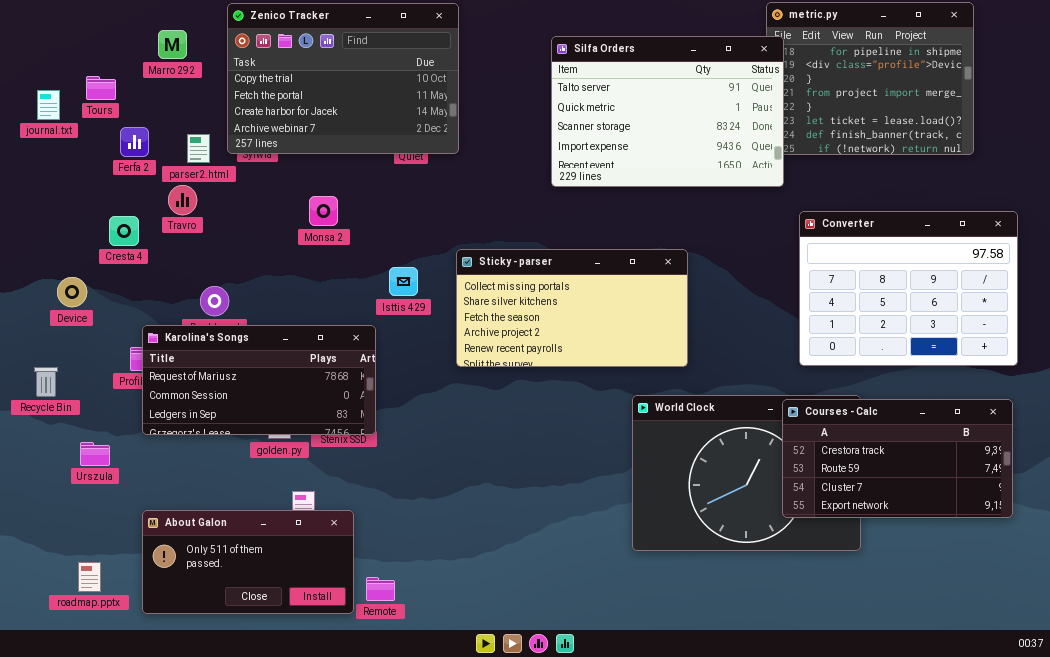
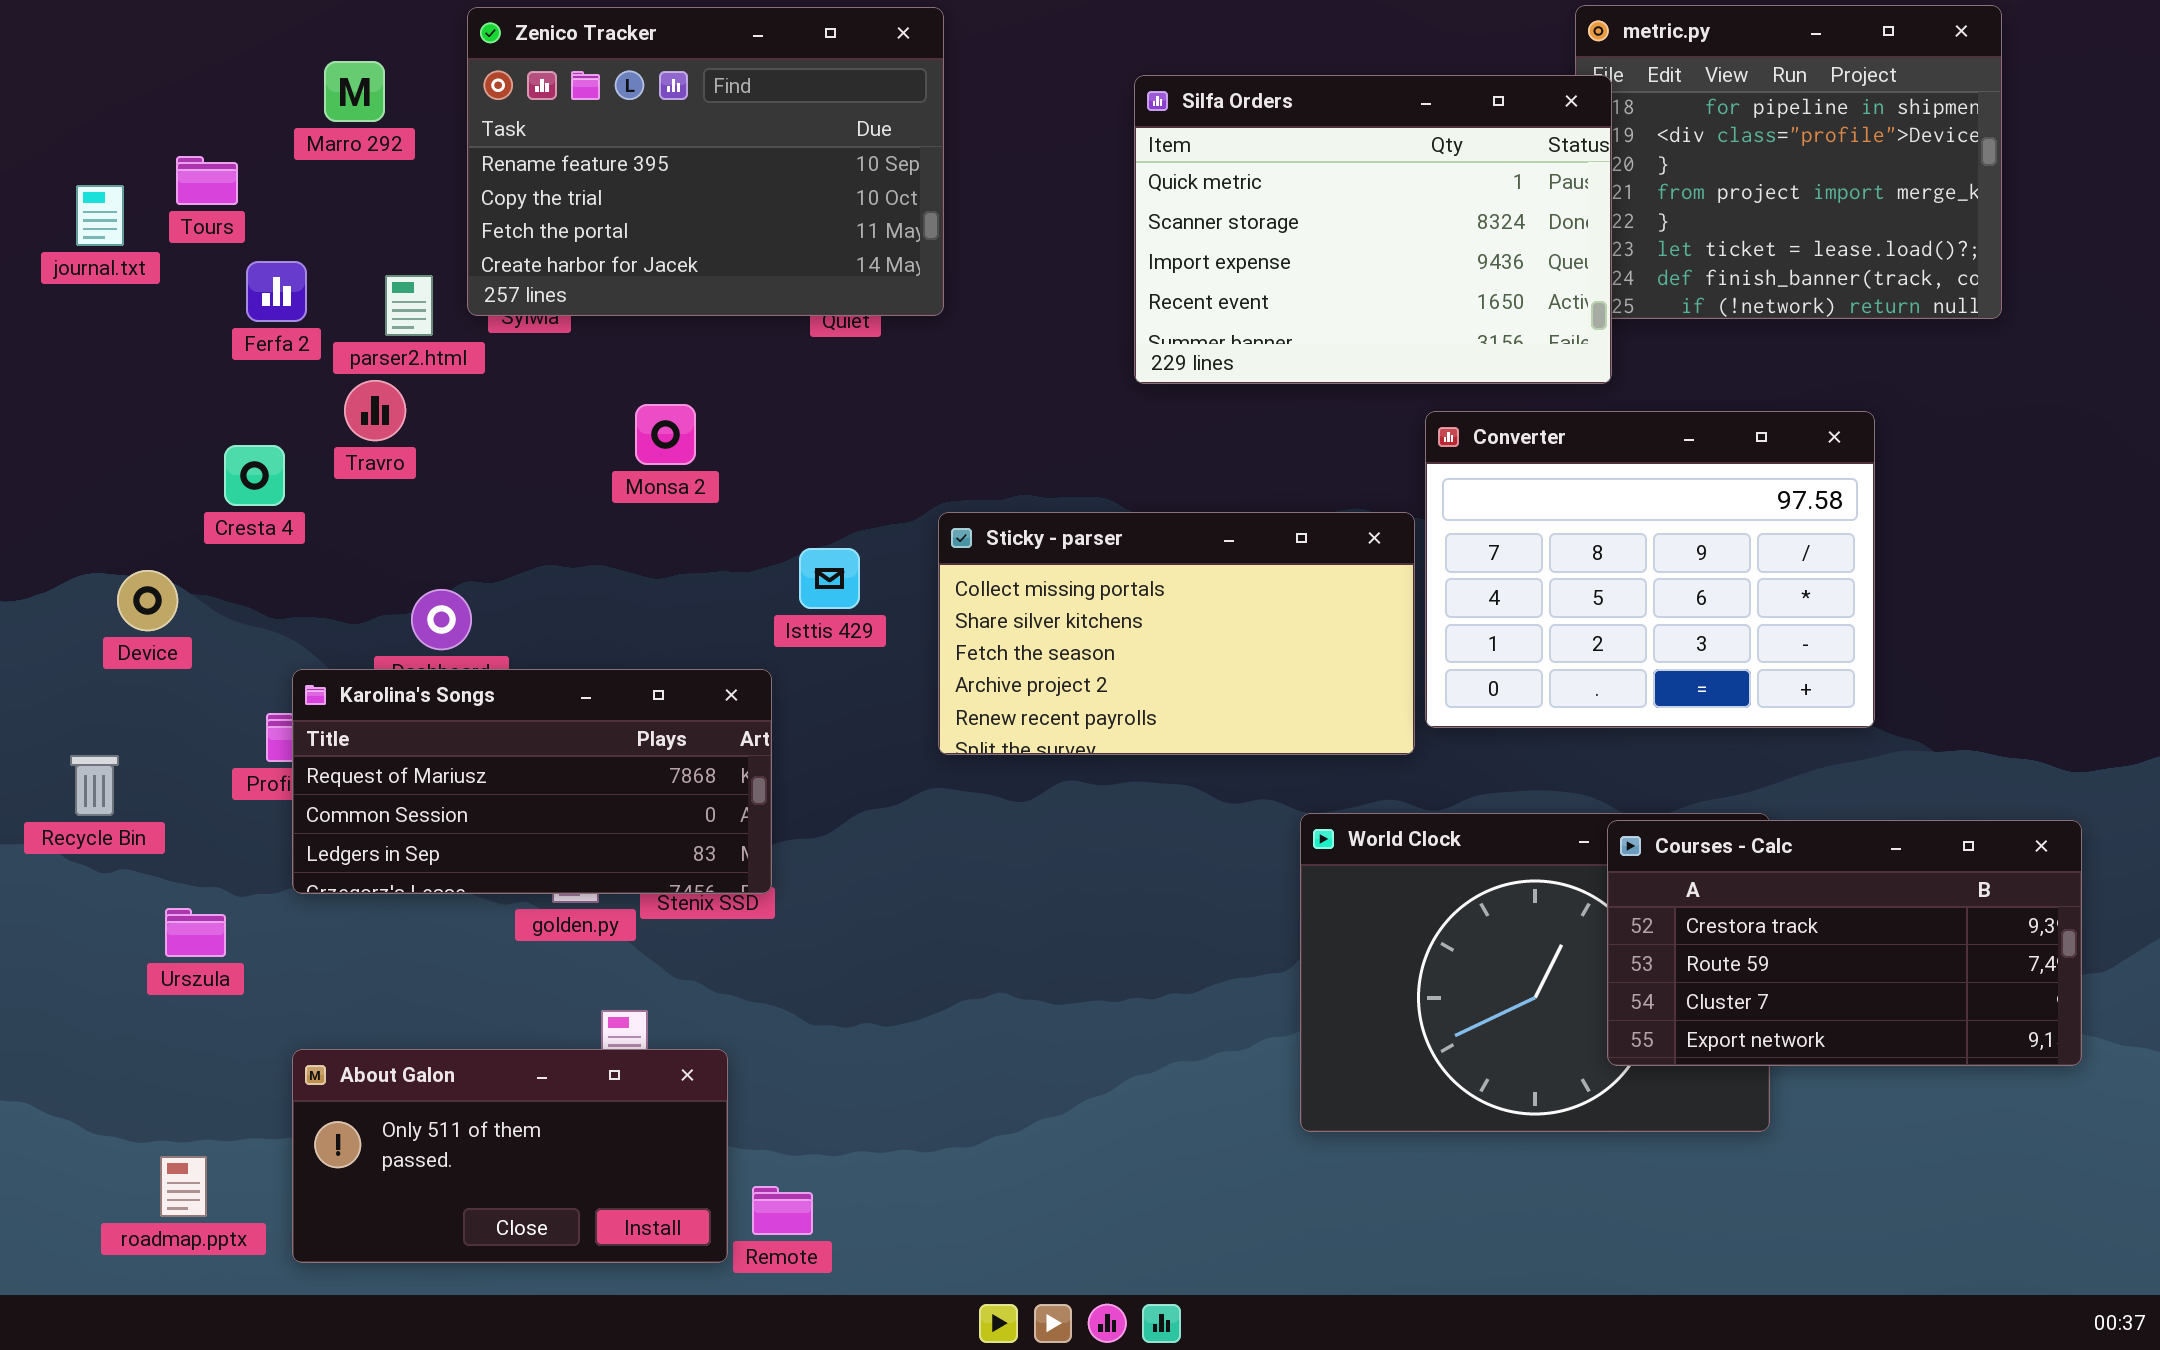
Zenico Tracker: [227,3,459,154] -> [467,7,944,316], scrolled up 1 row
Silfa Orders: [551,36,784,187] -> [1134,75,1612,384], scrolled down 1 row
Converter: [799,211,1018,366] -> [1425,411,1875,728], moved

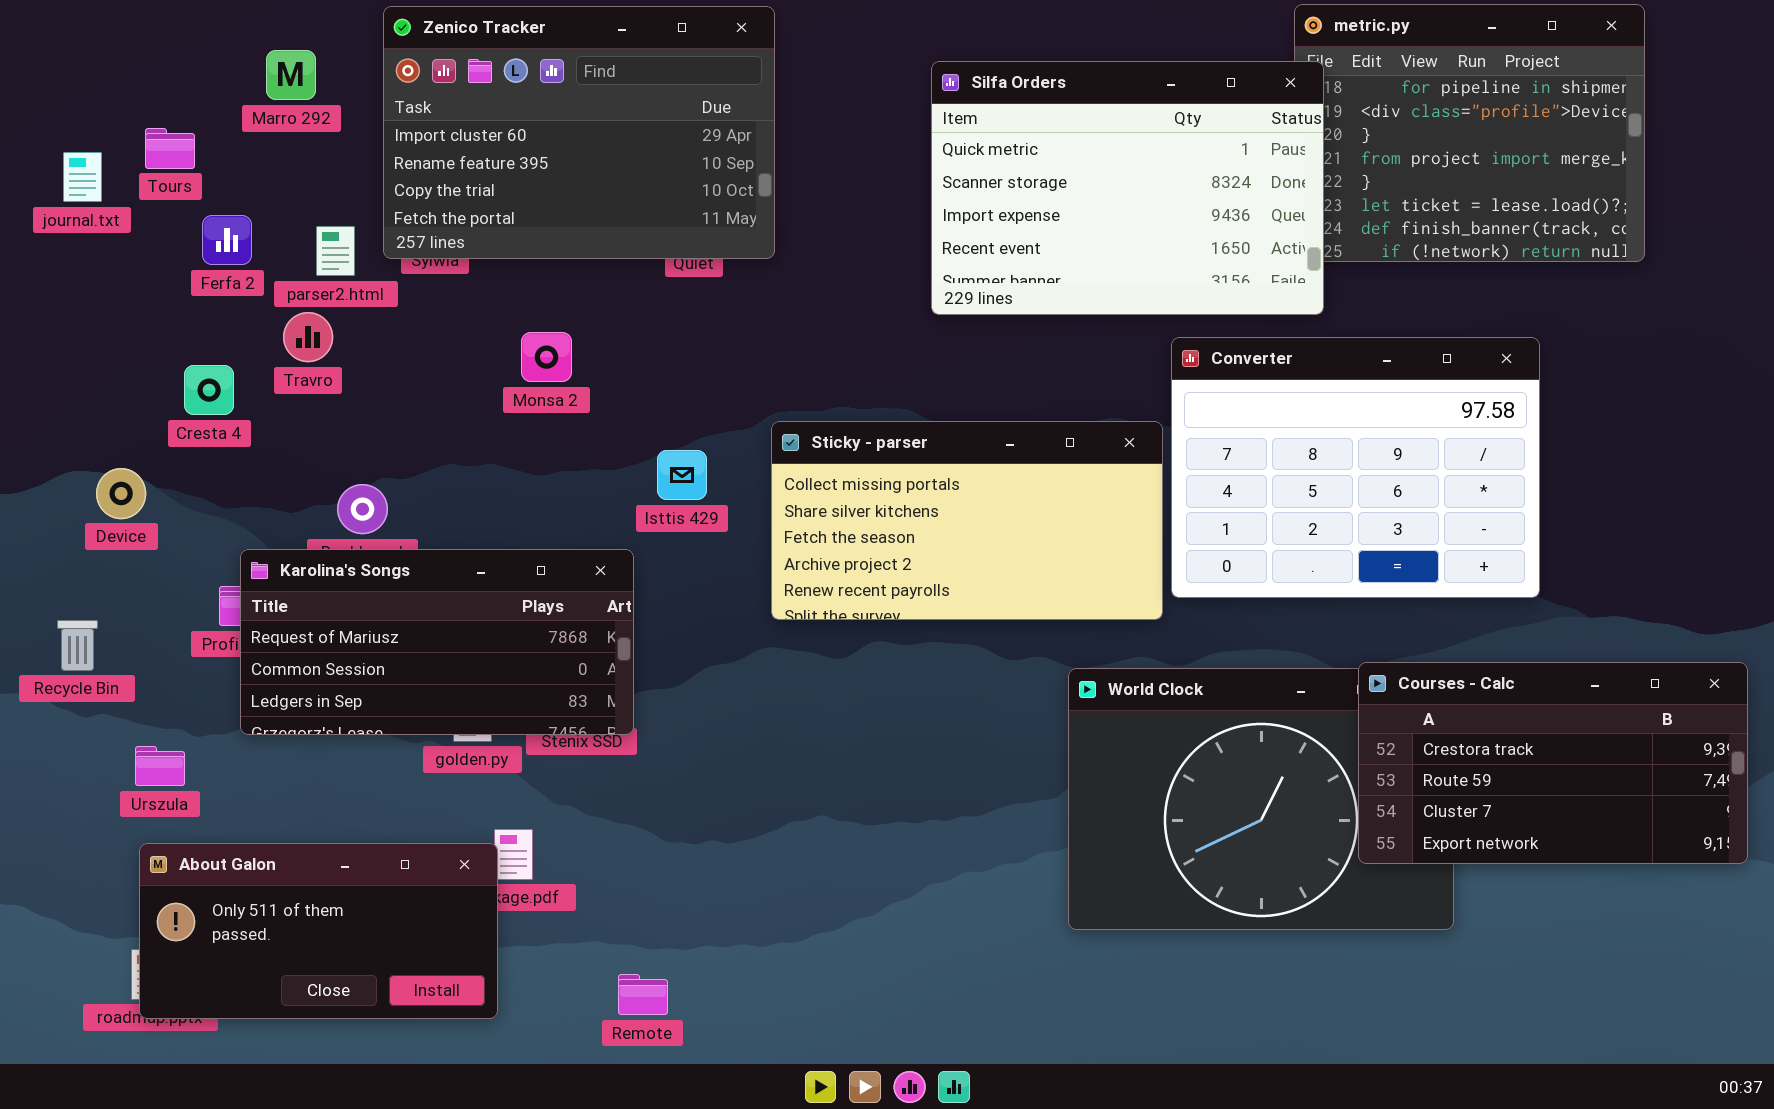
Zenico Tracker: [467,7,944,316] -> [383,6,775,259], scrolled up 1 row
Courses - Calc: [1607,820,2082,1066] -> [1358,662,1748,864], moved
About Galon: [292,1049,728,1263] -> [139,843,498,1019], moved

